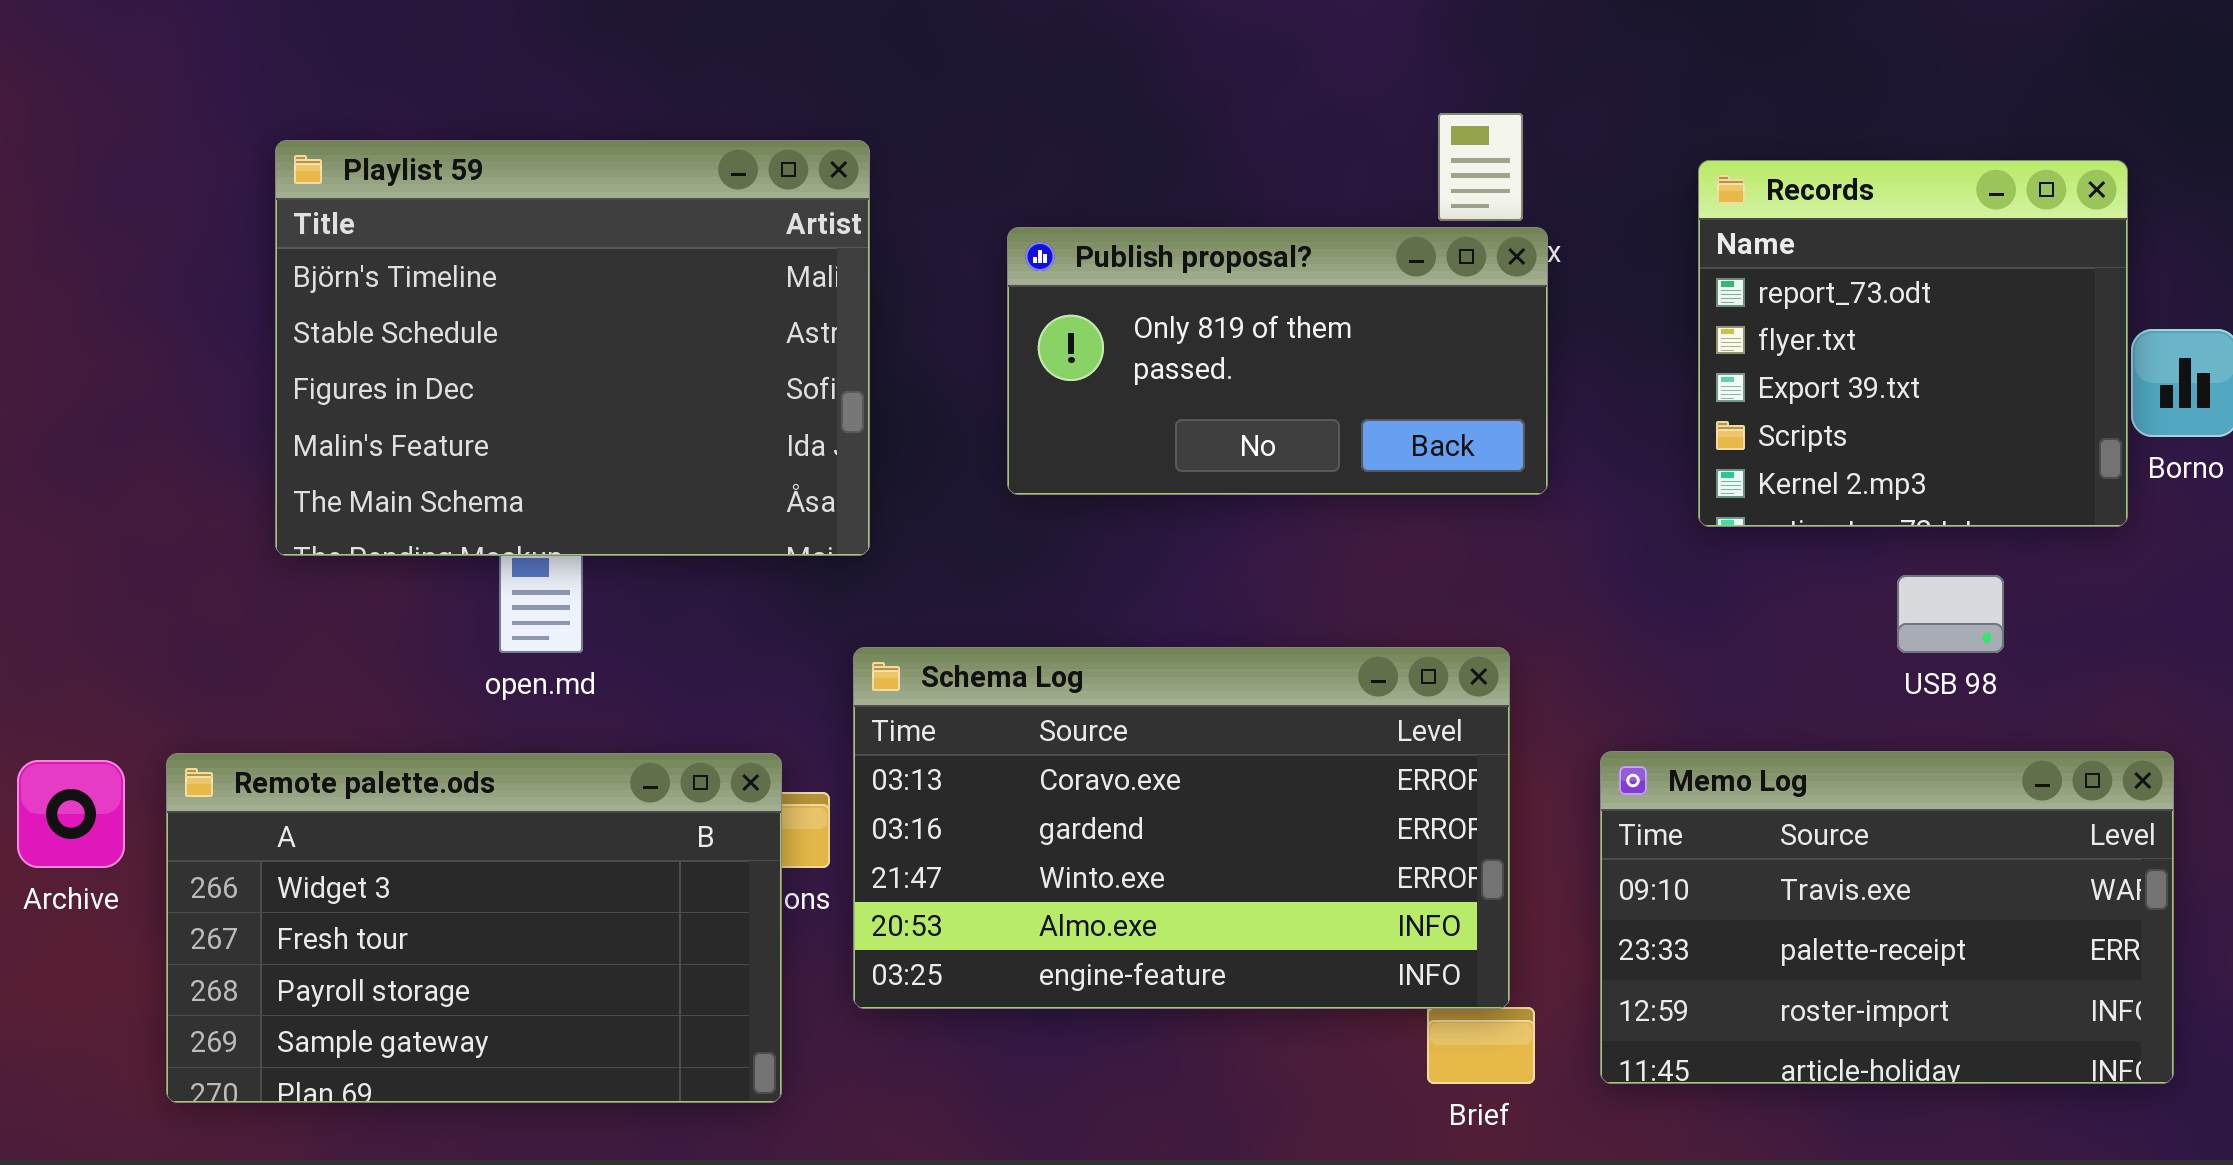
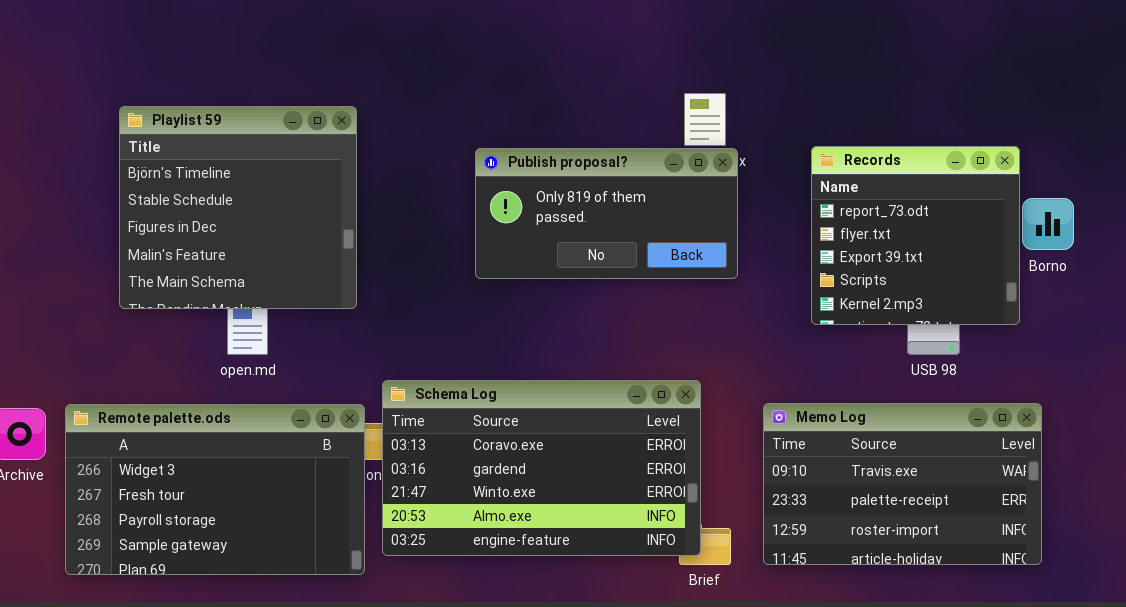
Playlist 59: [275,140,870,556] -> [119,106,357,309], resized
Records: [1698,160,2128,527] -> [811,146,1020,325], moved
Schema Log: [853,647,1510,1009] -> [382,380,701,556], moved

